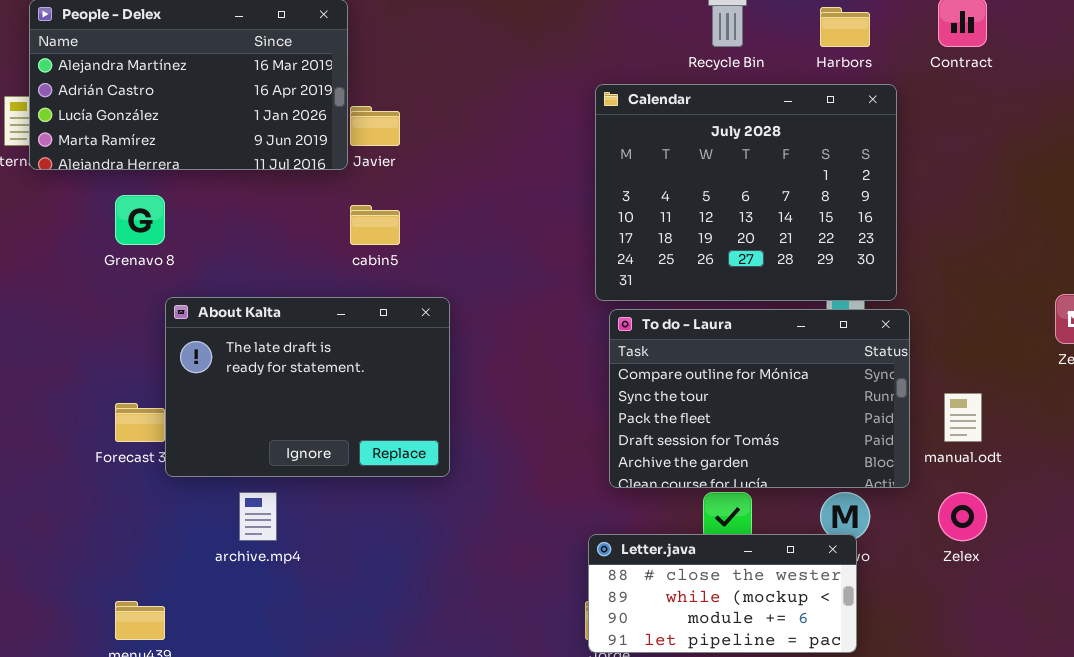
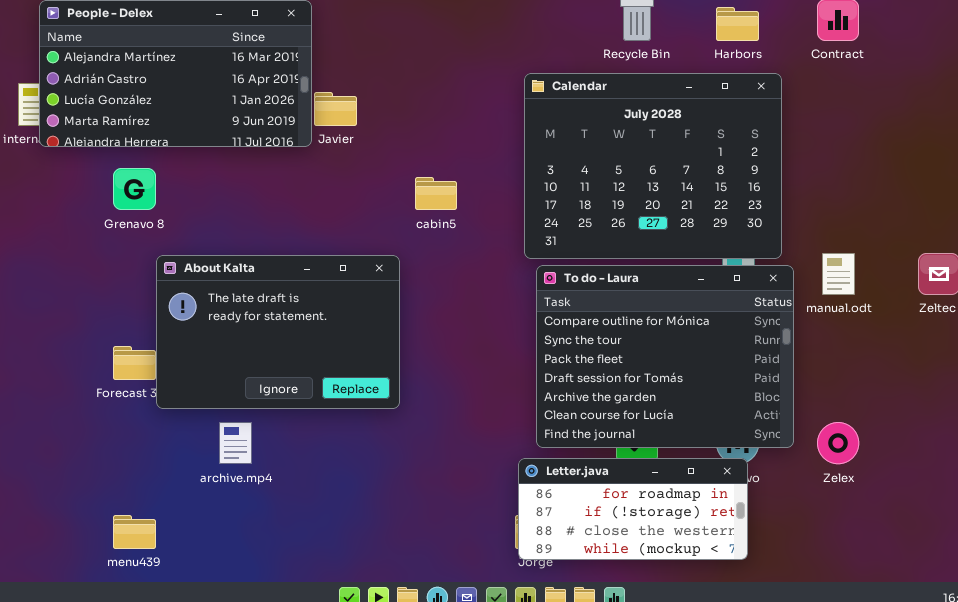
cabin5: [350,205,400,245] -> [415,177,457,210], moved
To do - Laura: [609,309,910,488] -> [536,265,794,448], resized
manual.odt: [944,393,982,442] -> [822,253,855,295], moved
Letter.java: [588,534,857,653] -> [518,458,748,560], scrolled up 2 rows

